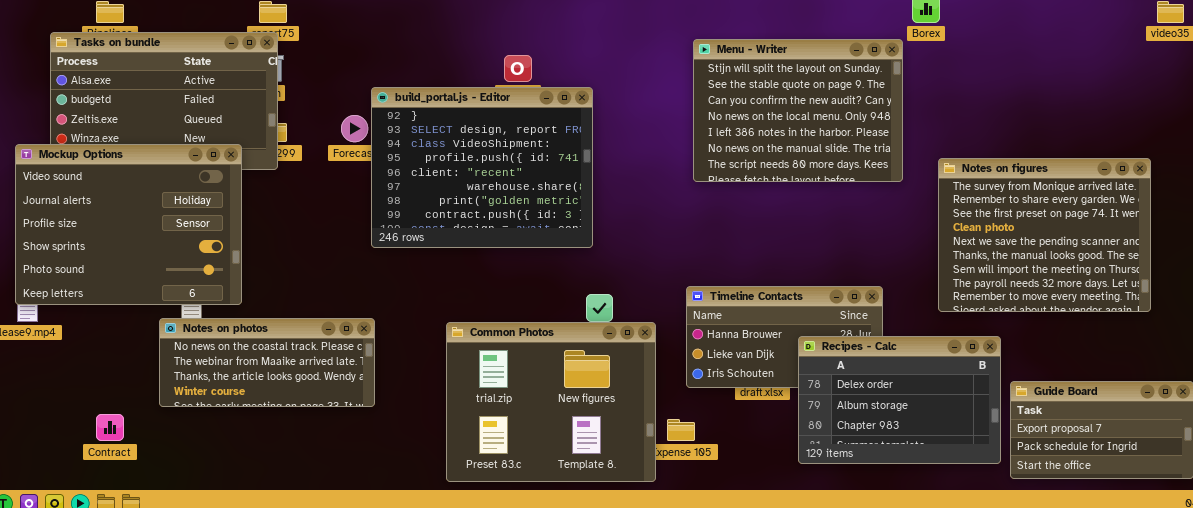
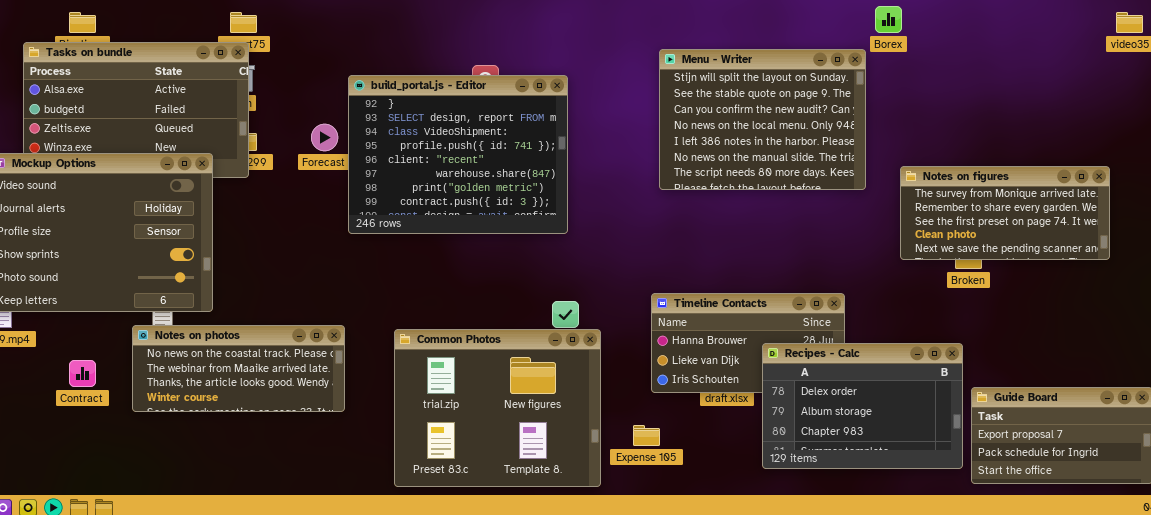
build_portal.js - Editor: [371,87,593,248] -> [348,75,568,234], moved
Notes on figures: [938,158,1151,312] -> [900,166,1110,260], resized
Common Photos: [446,322,656,482] -> [394,329,601,487], moved
Contract: [96,414,124,441] -> [69,360,96,387], moved

